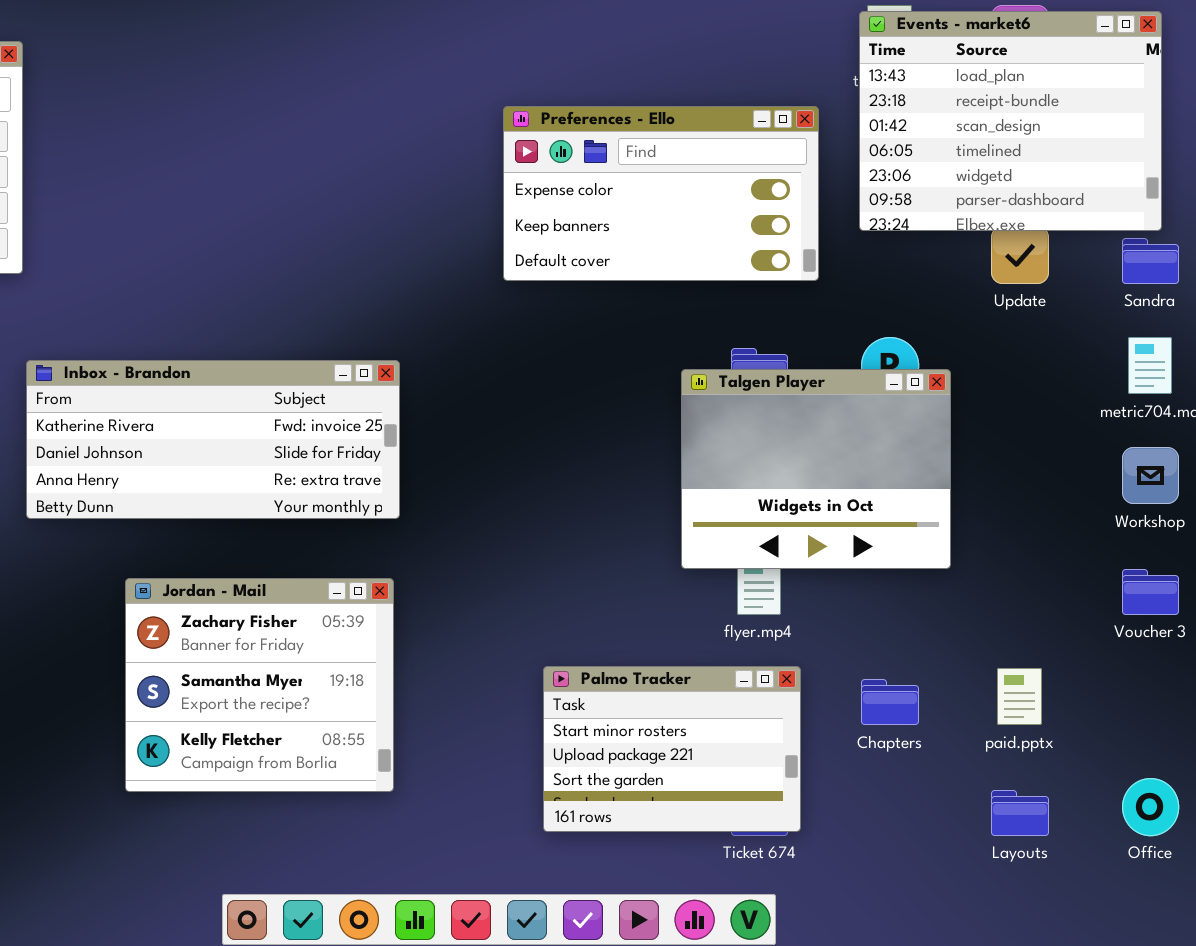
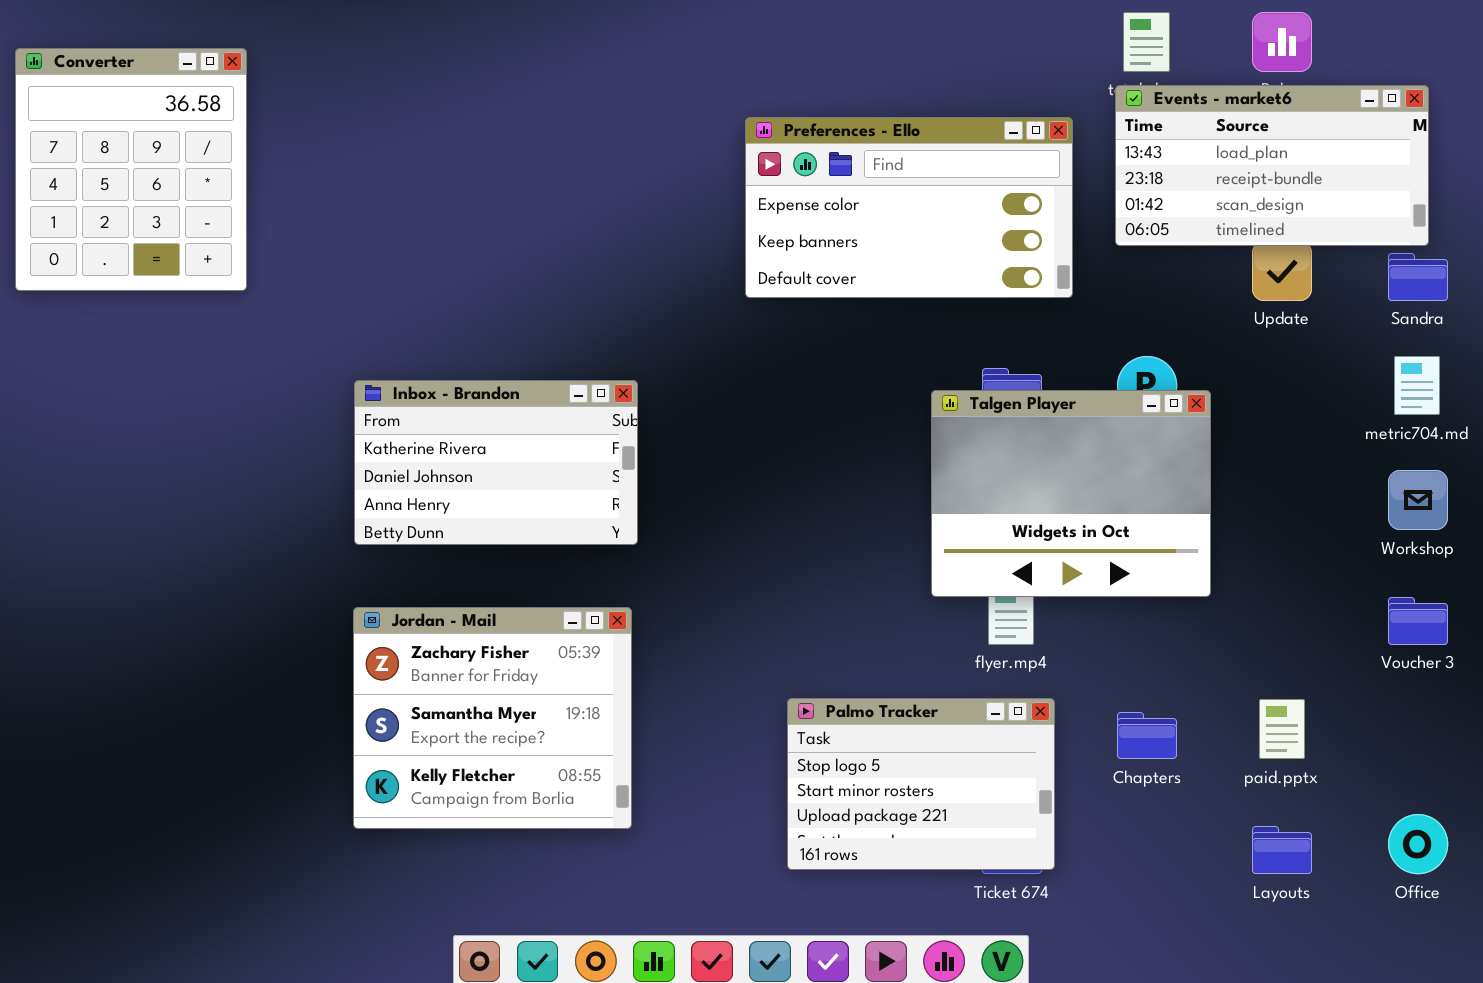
Events - market6: [859,11,1162,231] -> [1115,85,1429,246], resized
Inbox - Brandon: [26,360,400,519] -> [354,380,638,545], resized
Palmo Tracker: [543,666,801,832] -> [787,698,1055,870], scrolled up 1 row

